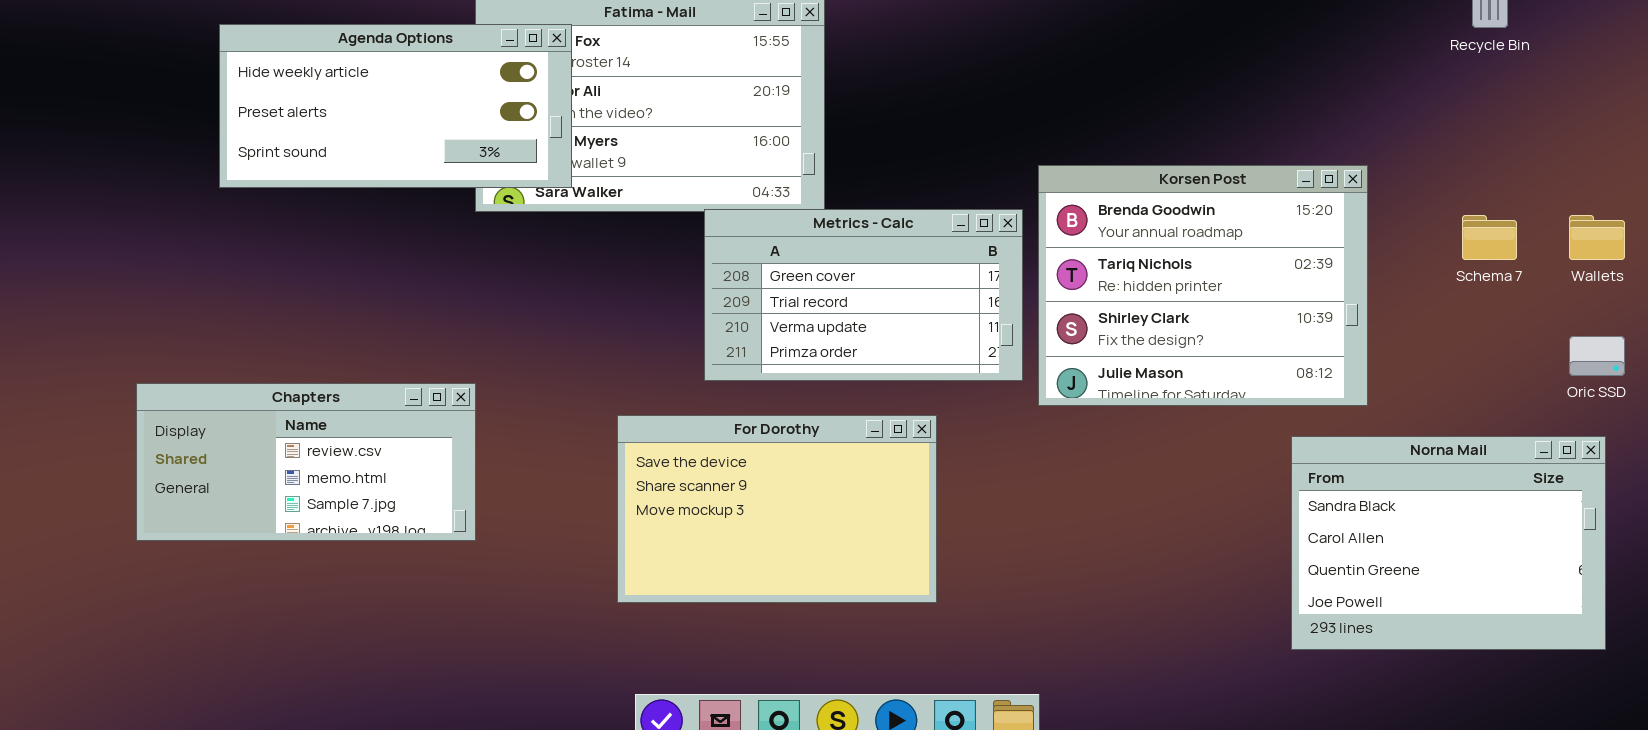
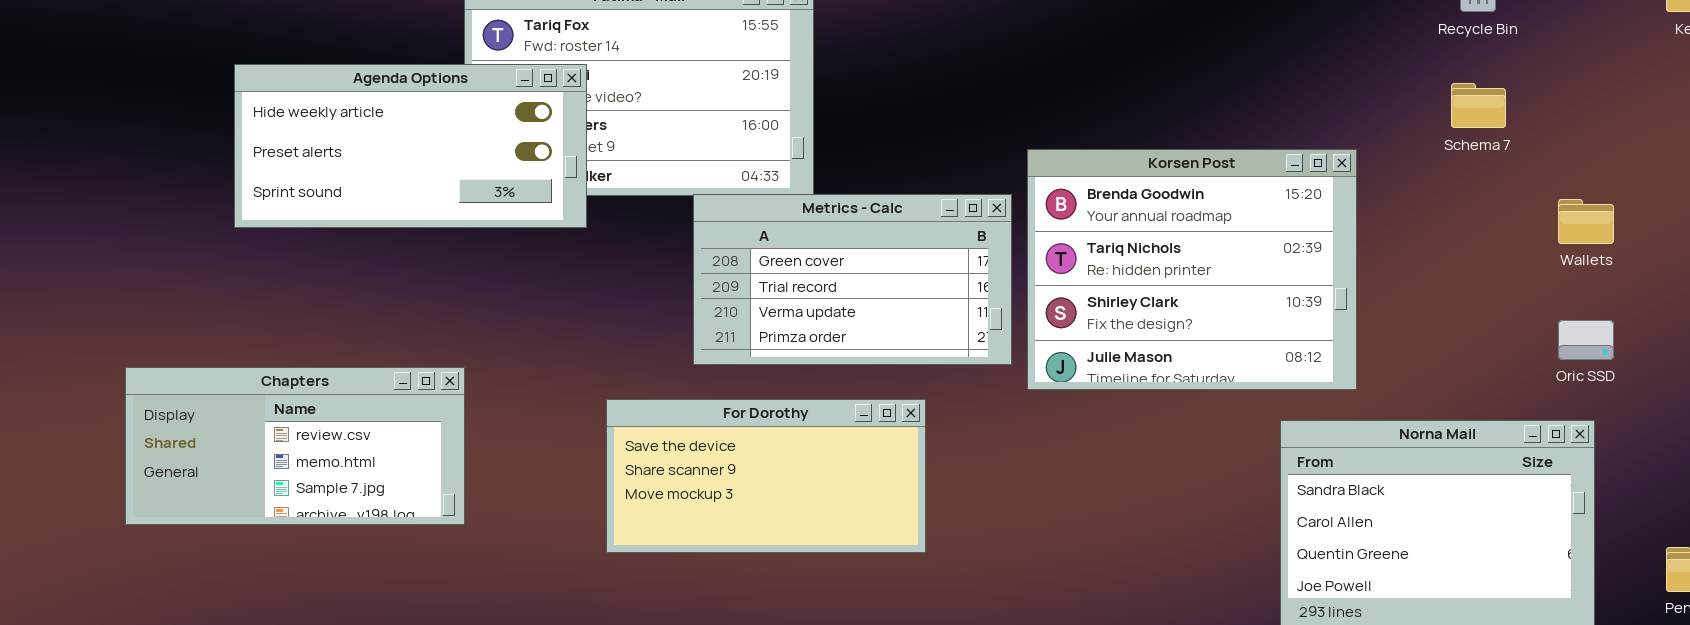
Agenda Options: [219,24,572,188] -> [234,64,587,228], moved
Schema 7: [1462,215,1517,260] -> [1451,83,1506,128], moved
For Dorothy: [617,415,937,603] -> [606,399,926,553], resized

